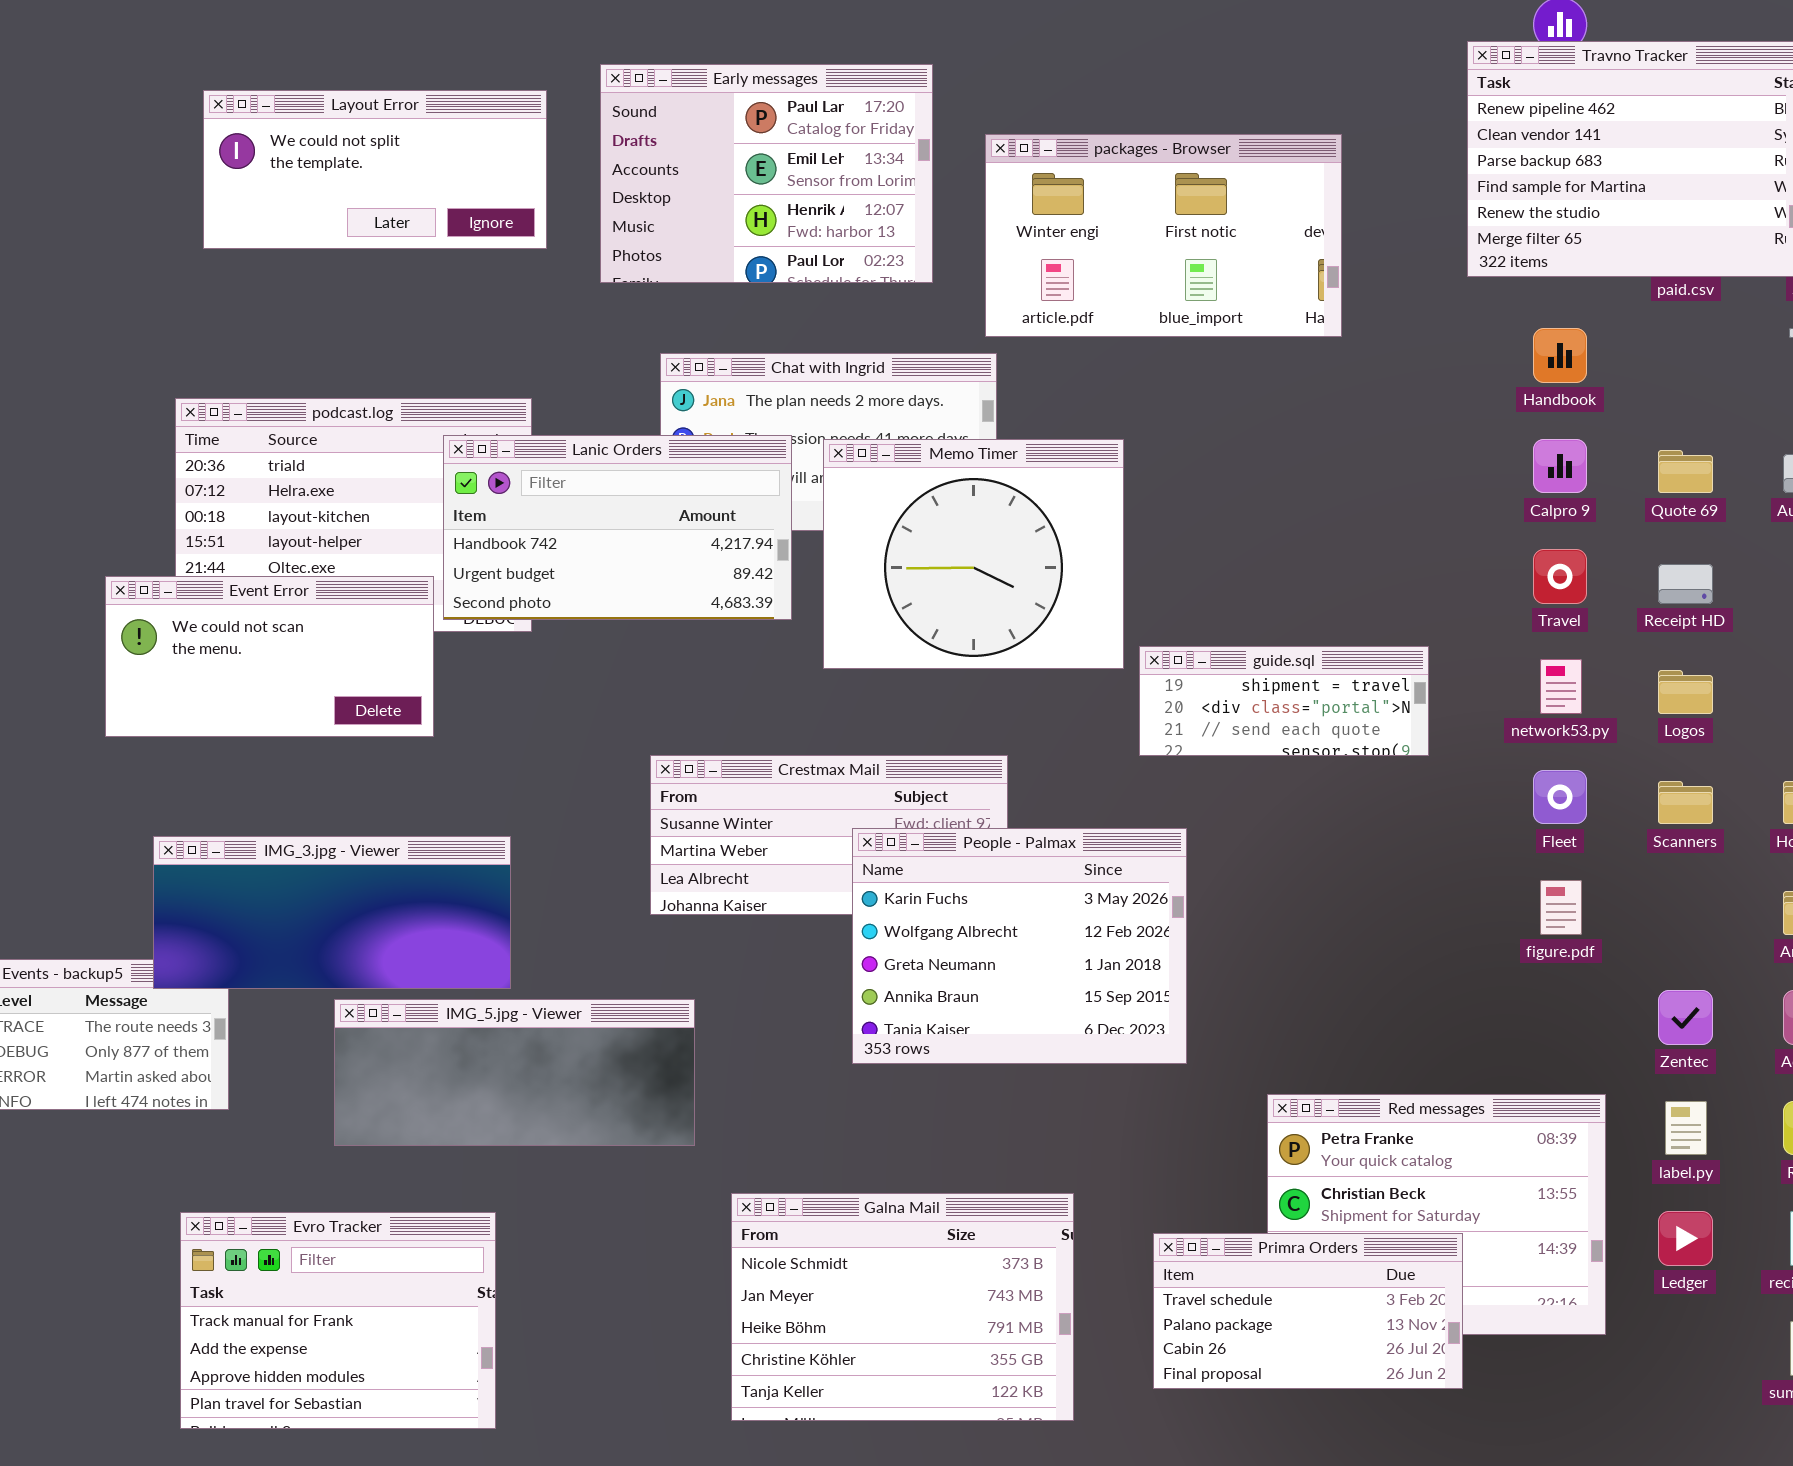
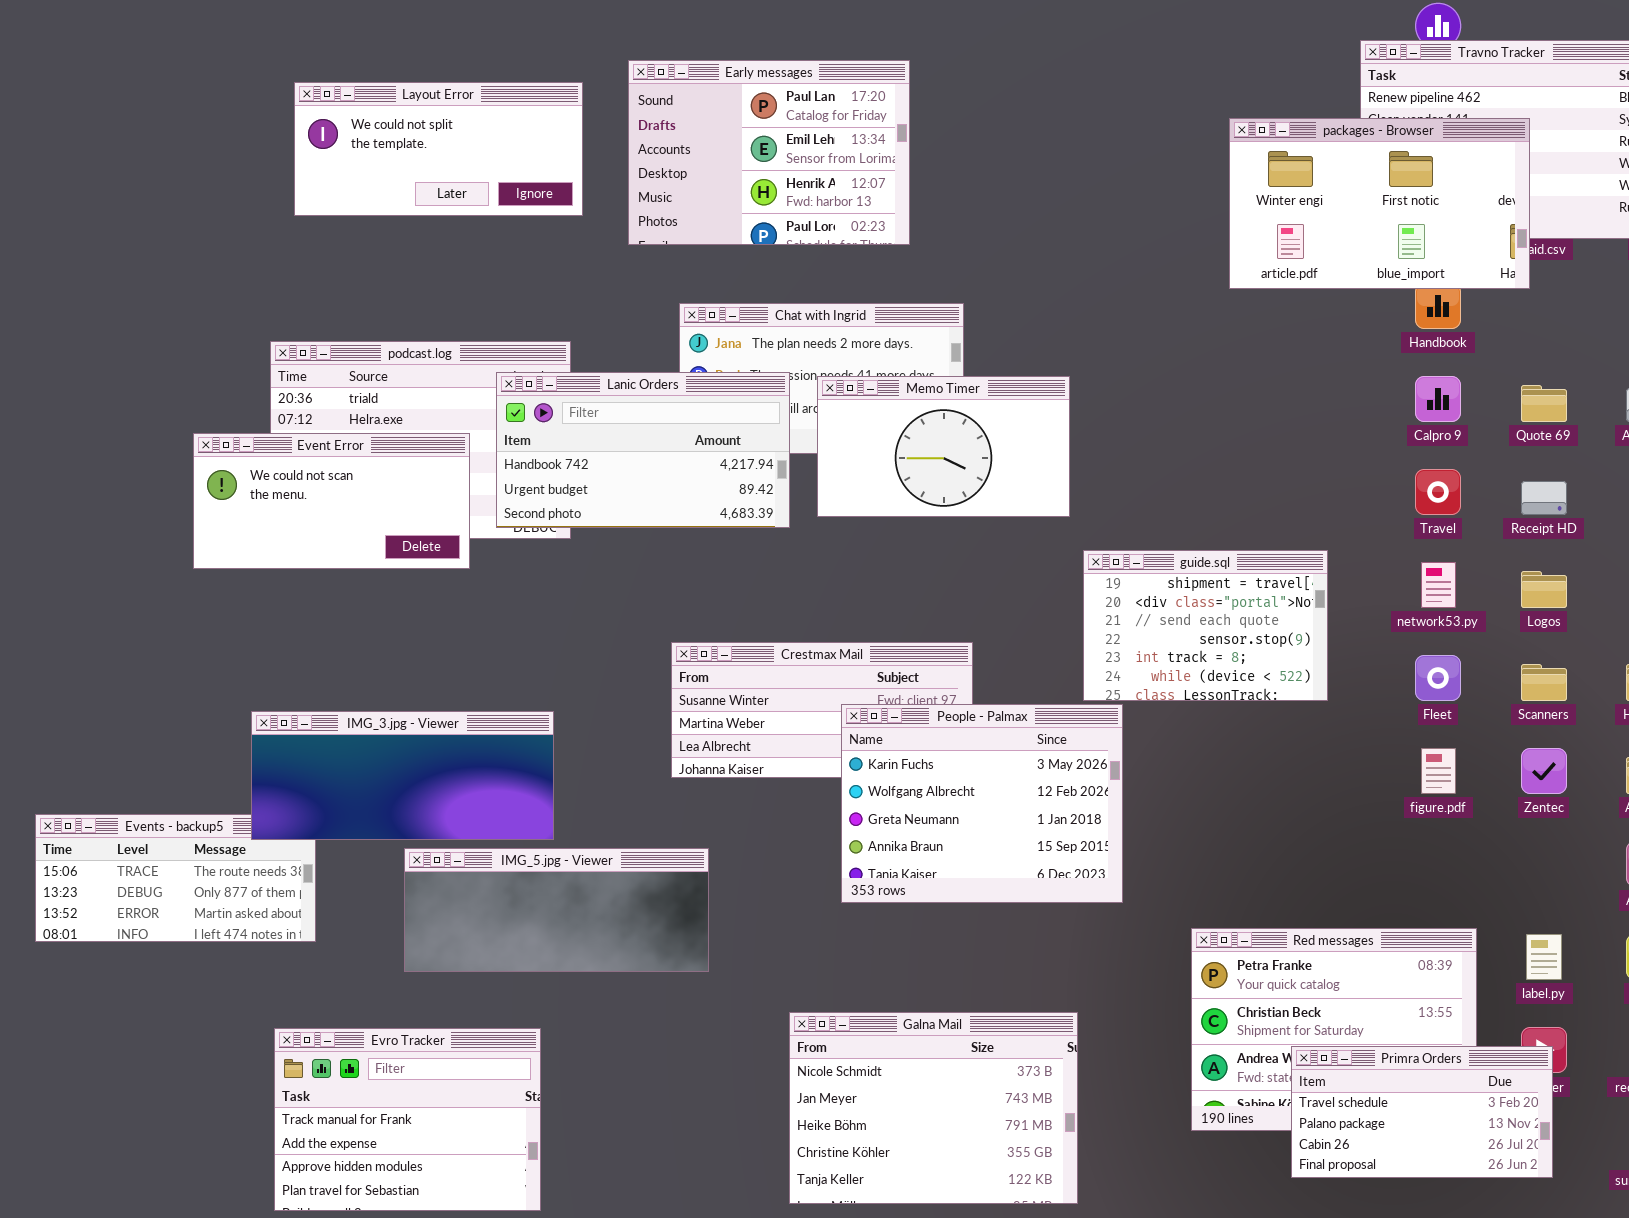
packages - Browser: [985,134,1342,337] -> [1229,118,1530,289], moved
Memo Timer: [823,439,1124,669] -> [817,376,1070,517], resized
Event Error: [105,576,434,737] -> [193,433,470,569], moved
guide.sql: [1139,646,1429,756] -> [1083,550,1328,701], resized
Zentec: [1658,990,1713,1045] -> [1521,748,1567,794], moved
Galna Mail: [731,1193,1074,1421] -> [789,1012,1078,1204], moved
Primra Orders: [1153,1233,1463,1389] -> [1291,1046,1553,1178], moved

